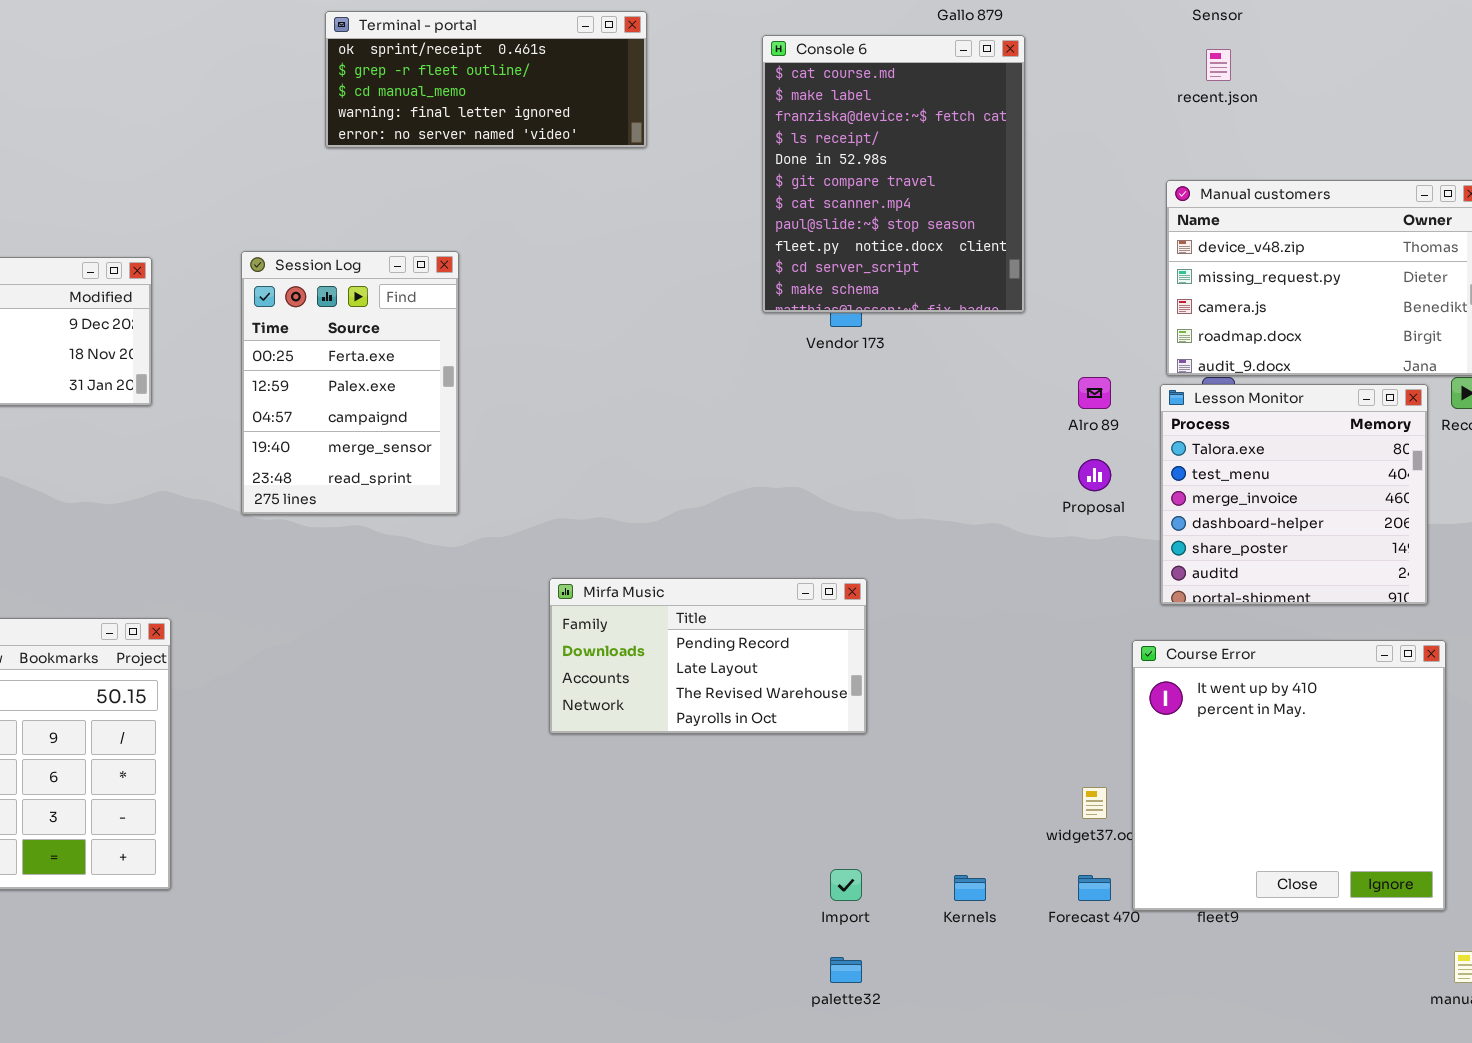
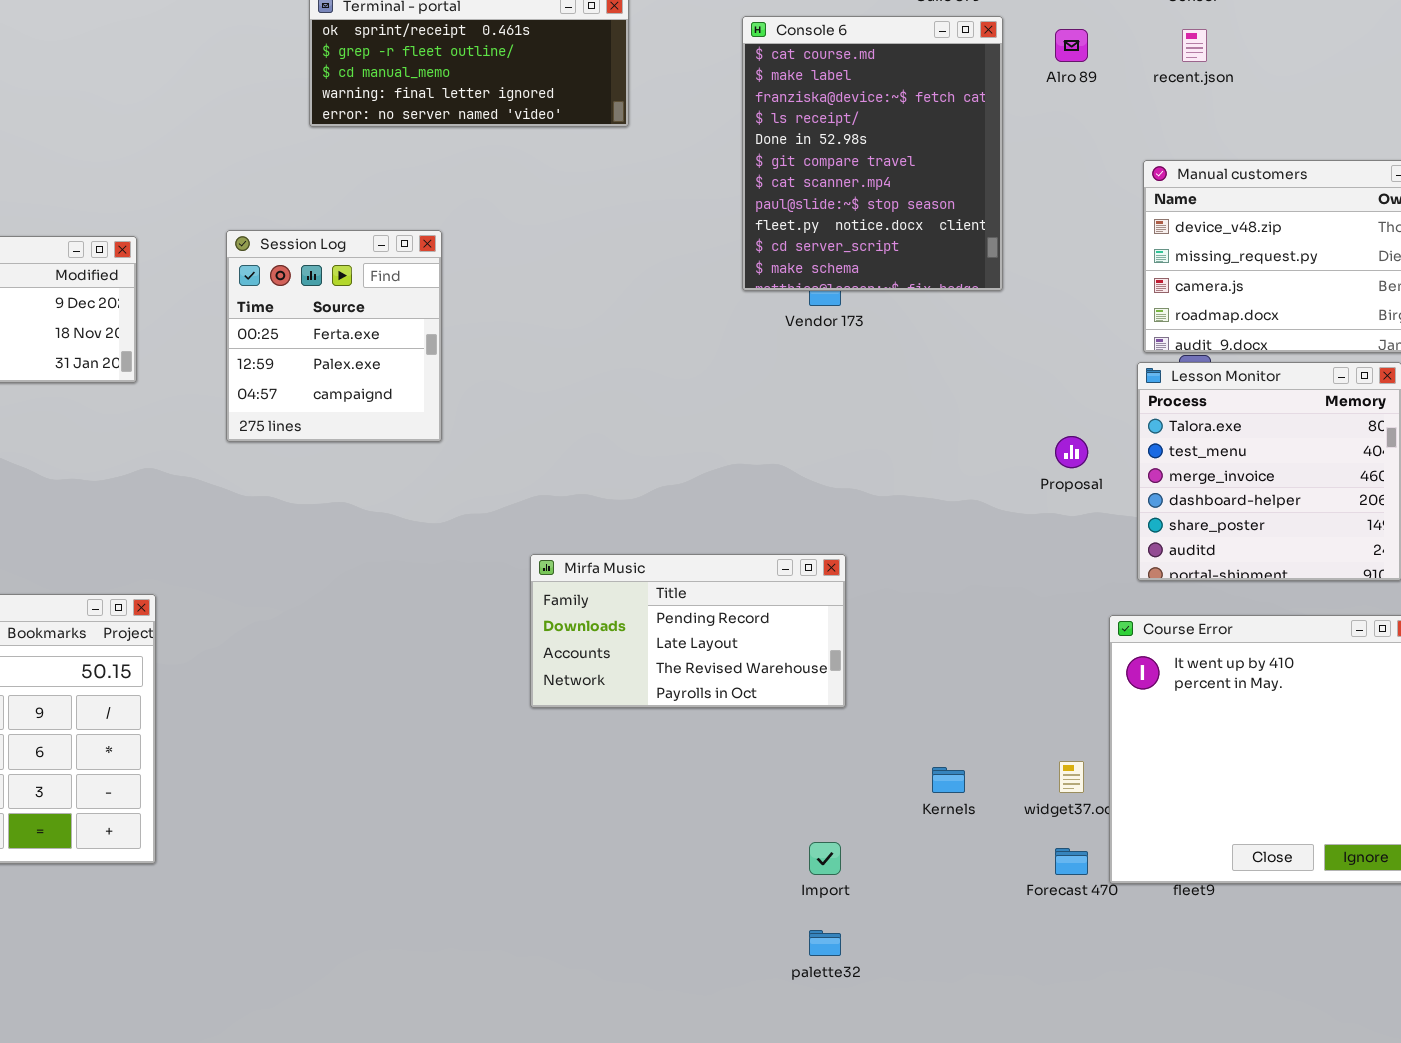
Session Log: [241,251,459,515] -> [226,230,442,442], resized
Alro 89: [1078,377,1111,409] -> [1055,29,1088,62], moved
Kernels: [954,875,986,901] -> [932,767,965,793], moved

